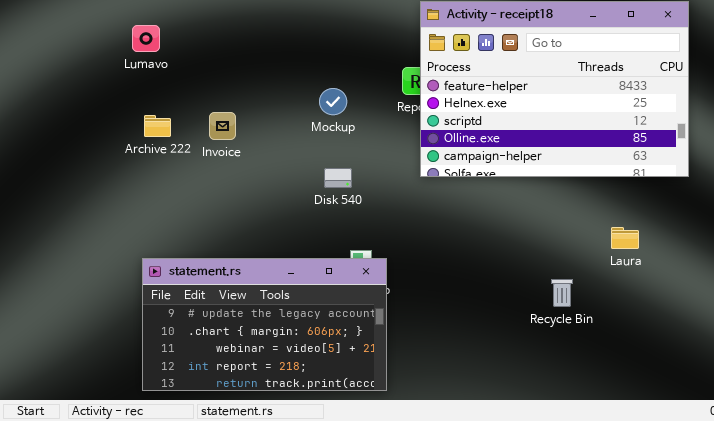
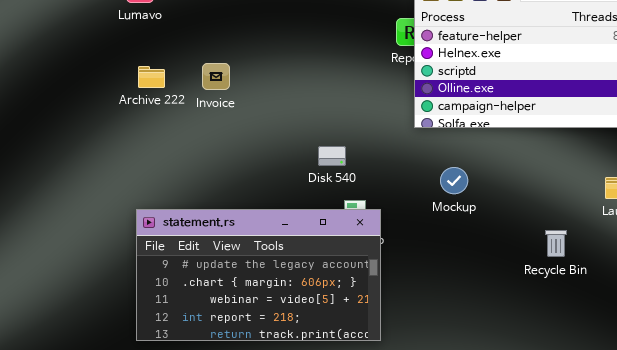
Mockup: [319,88,347,115] -> [440,167,468,194], moved
Disk 540: [324,168,352,188] -> [318,146,346,166], moved

